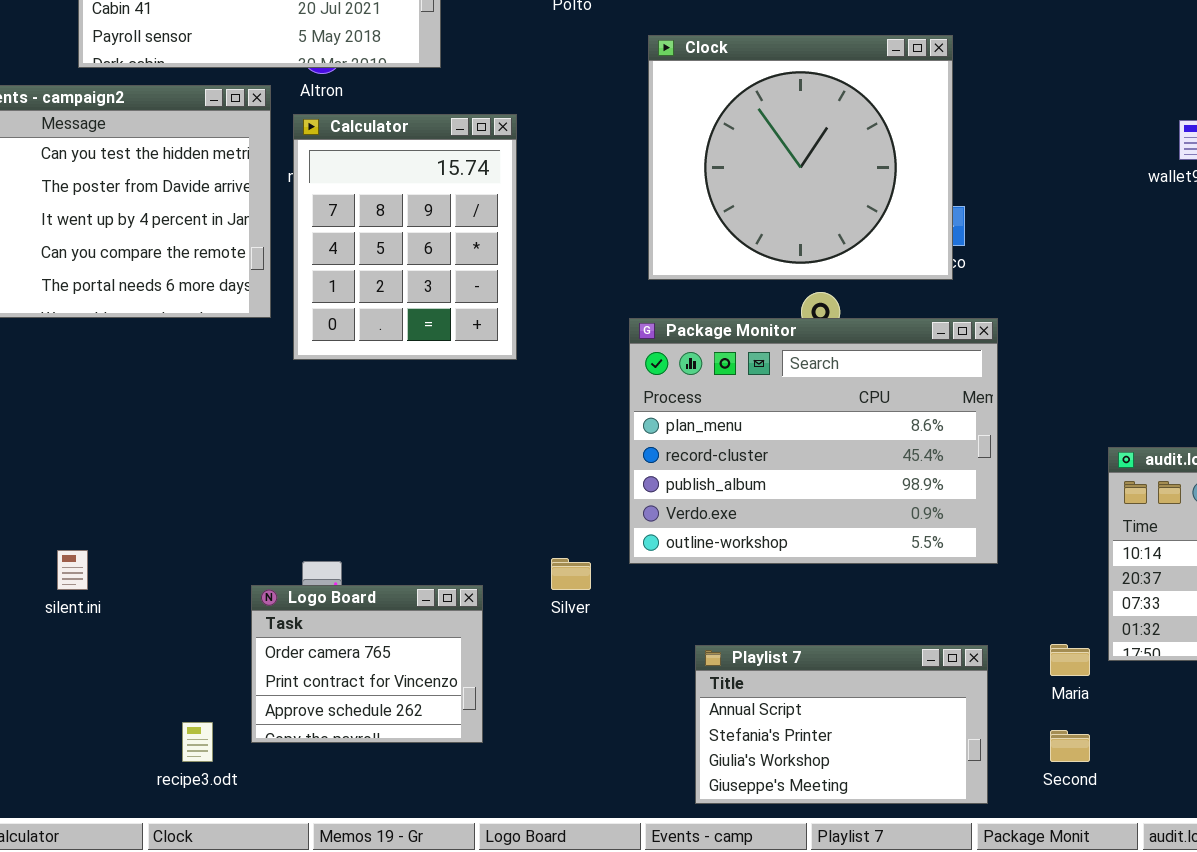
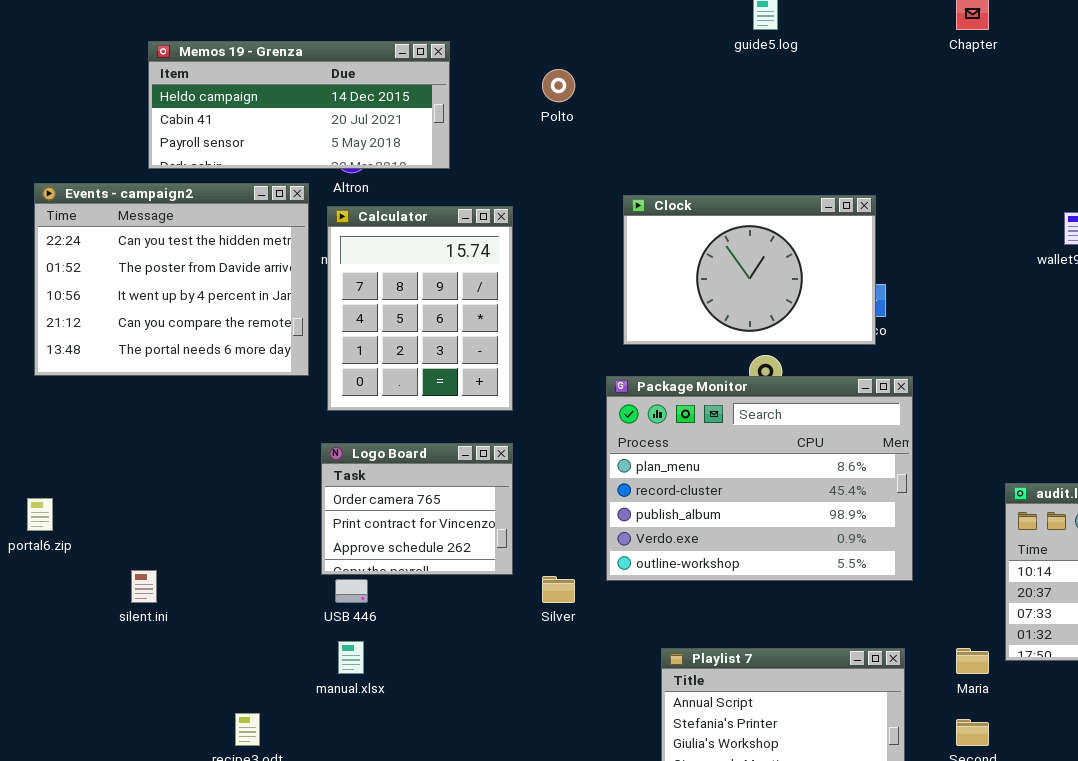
Clock: [648,35,953,280] -> [623,195,876,345], resized
Logo Board: [251,585,483,743] -> [321,443,513,575], moved

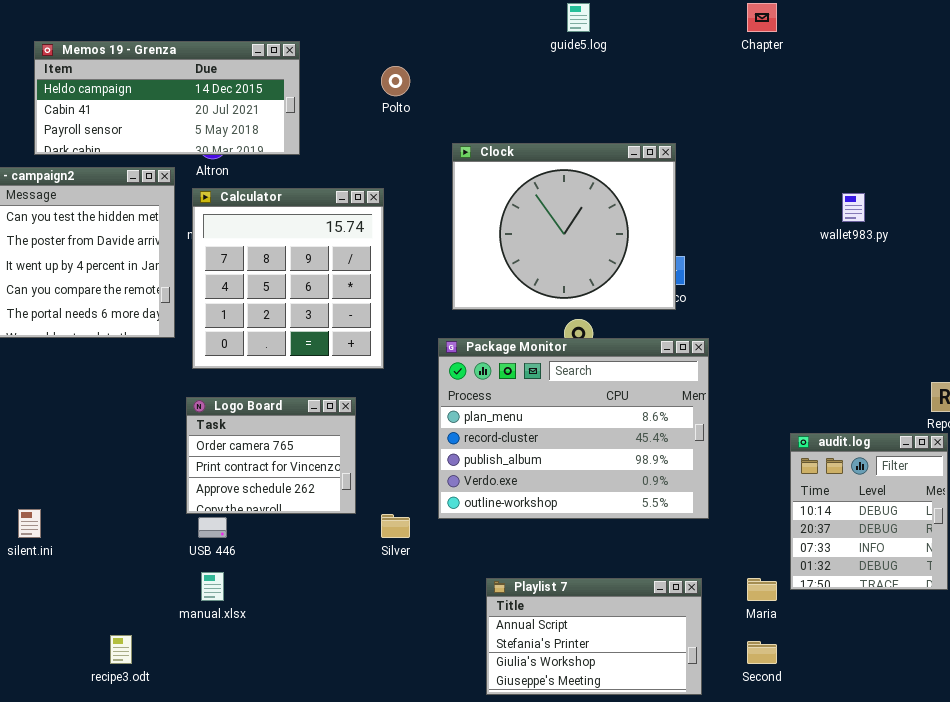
Clock: [623,195,876,345] -> [452,143,676,310], resized
Calculator: [327,206,513,411] -> [192,188,384,369], resized

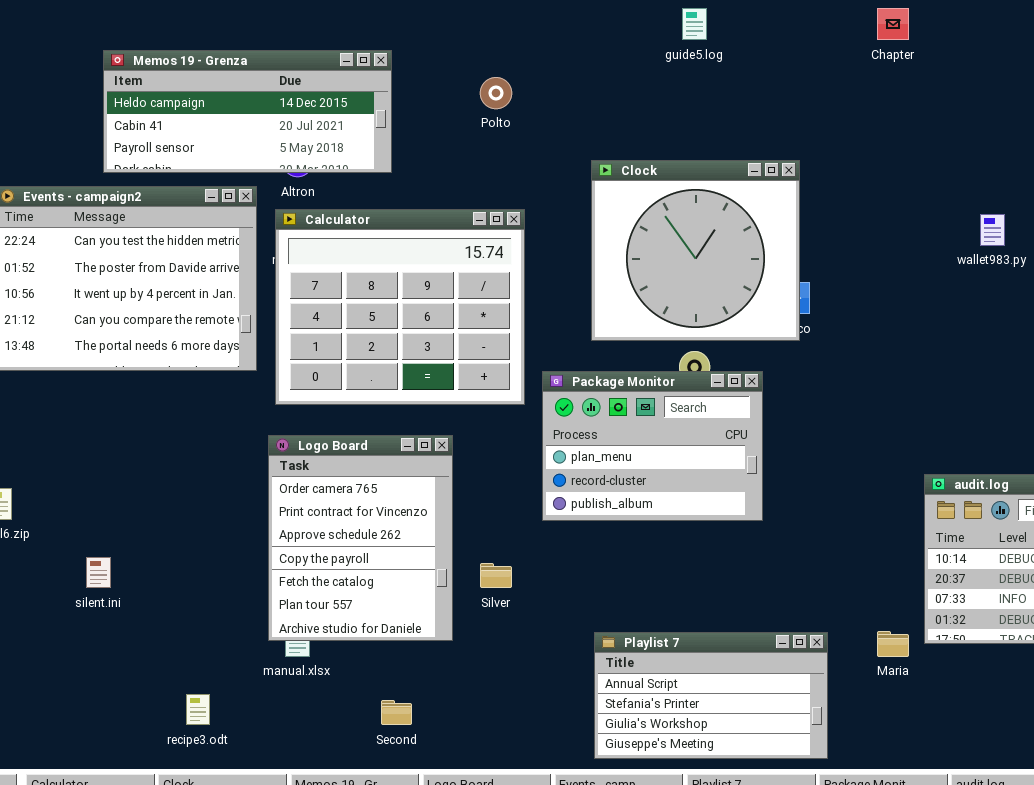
Clock: [452,143,676,310] -> [591,160,800,341], resized
Calculator: [192,188,384,369] -> [275,209,525,405], resized
Package Monitor: [438,338,709,519] -> [542,371,763,521], resized
Logo Board: [186,397,356,514] -> [268,435,453,641], resized
Second: [747,641,777,664] -> [381,700,412,725], moved

